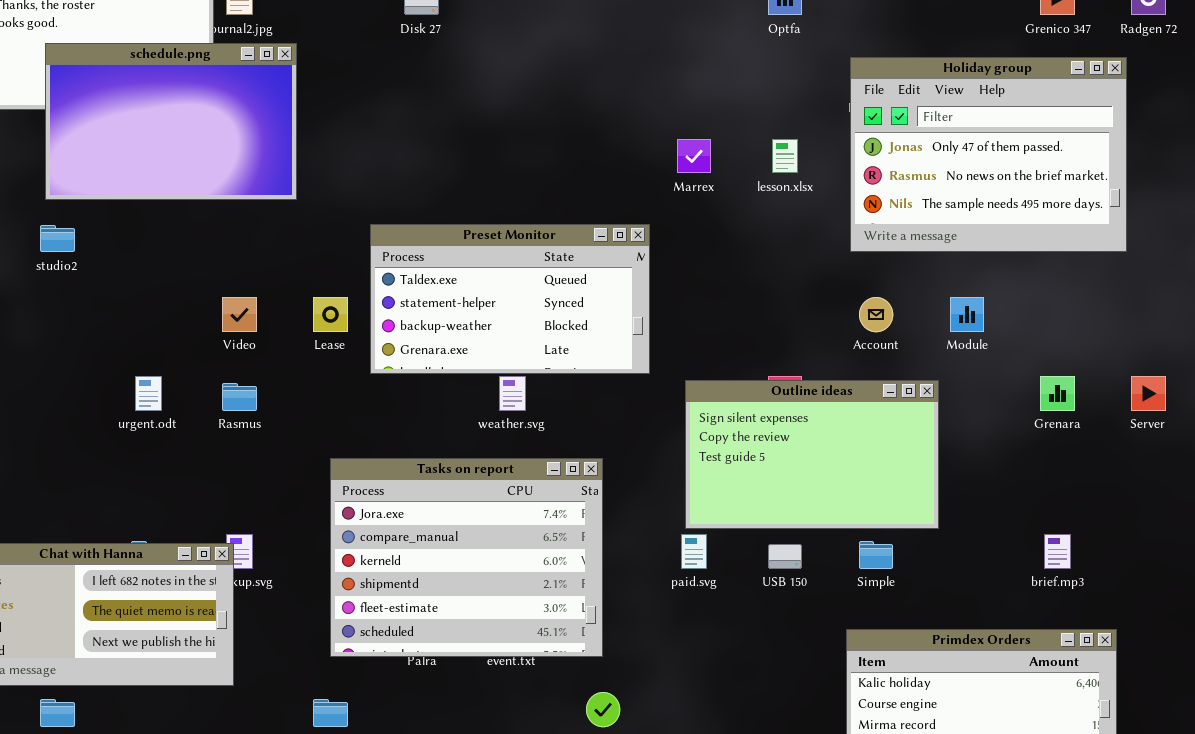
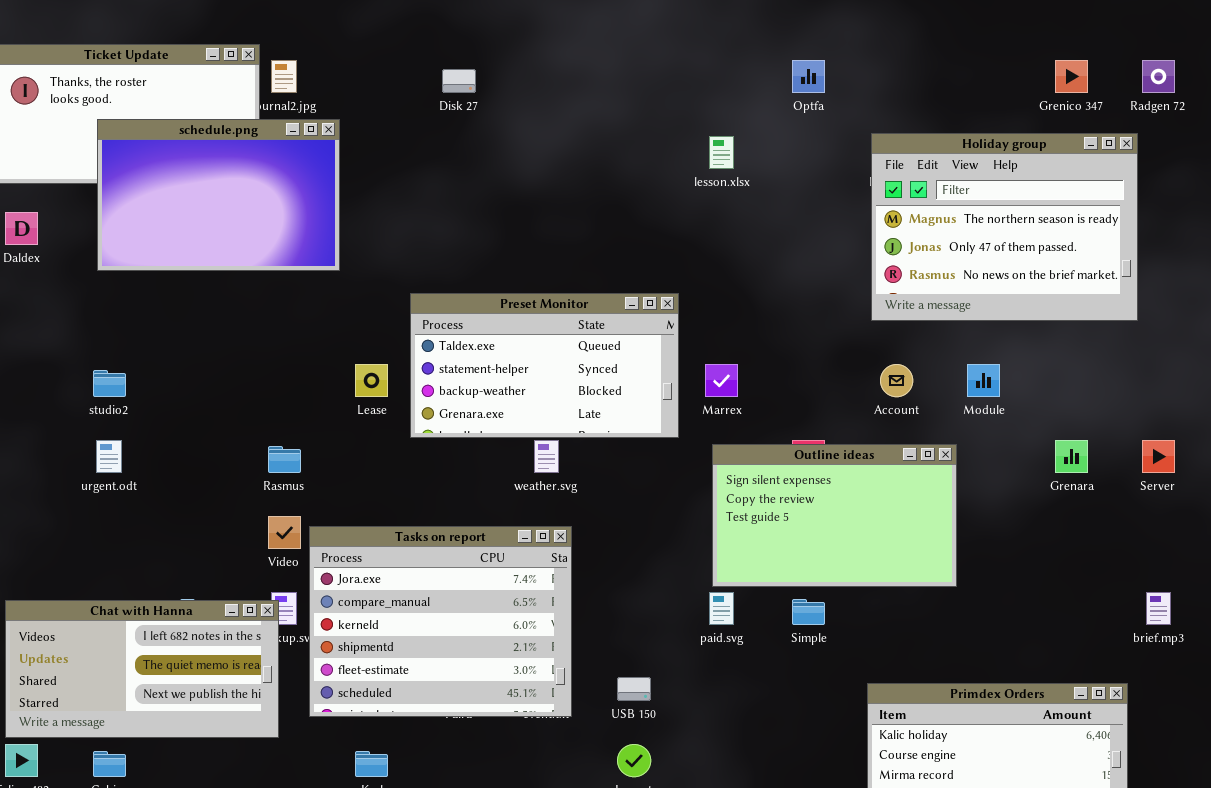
Holiday group: [850,57,1127,252] -> [871,133,1138,321], scrolled up 1 row
Marrex: [677,139,711,173] -> [705,364,738,397], moved
lesson.xlsx: [772,139,798,173] -> [709,136,734,169], moved
studio2: [40,225,75,252] -> [93,370,126,397], moved
Video: [222,297,257,332] -> [268,516,301,549], moved
urgent.odt: [135,376,162,411] -> [96,440,122,473], moved
Tasks on report: [330,458,603,657] -> [309,526,572,717], moved
brief.mp3: [1044,534,1071,569] -> [1146,592,1171,625], moved
Simple: [859,541,893,569] -> [792,599,825,625], moved
USB 150: [768,544,802,569] -> [617,677,651,701], moved

